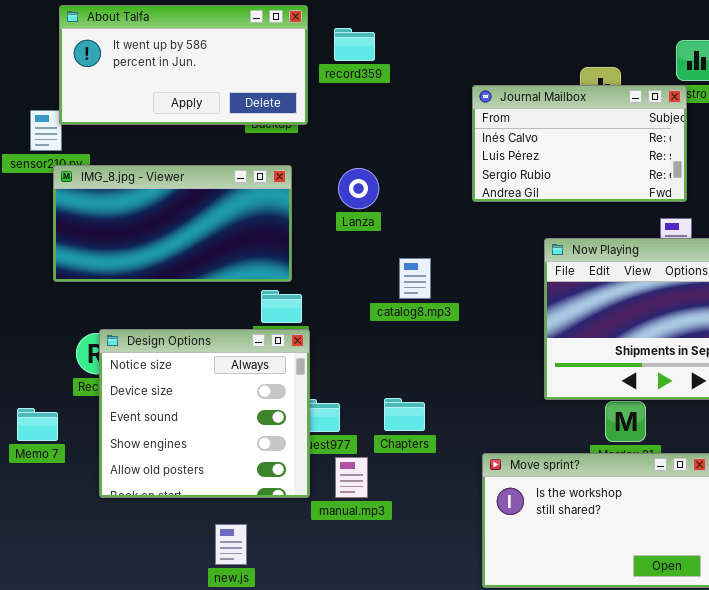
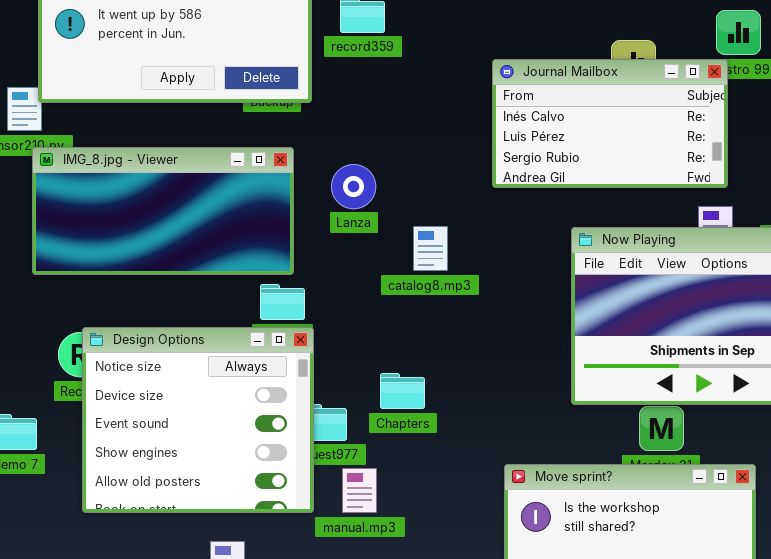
Lanza: [338,168,379,209] -> [331,164,376,209], moved
catalog8.mp3: [399,258,431,299] -> [413,226,448,271], moved
Chapters: [384,398,425,431] -> [380,373,425,409], moved

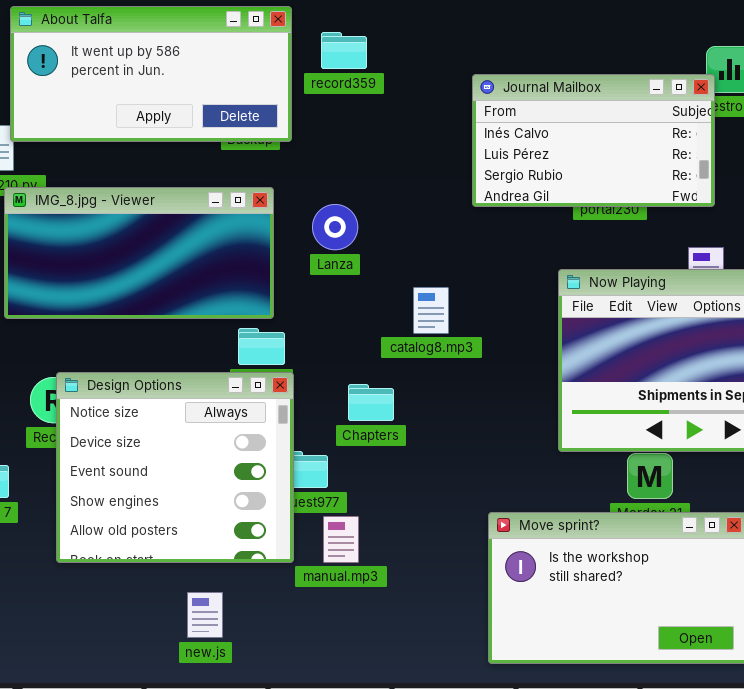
Journal Mailbox: [492,59,728,188] -> [472,74,715,207], moved
catalog8.mp3: [413,226,448,271] -> [413,287,449,334], moved
Chapters: [380,373,425,409] -> [348,384,394,421], moved

